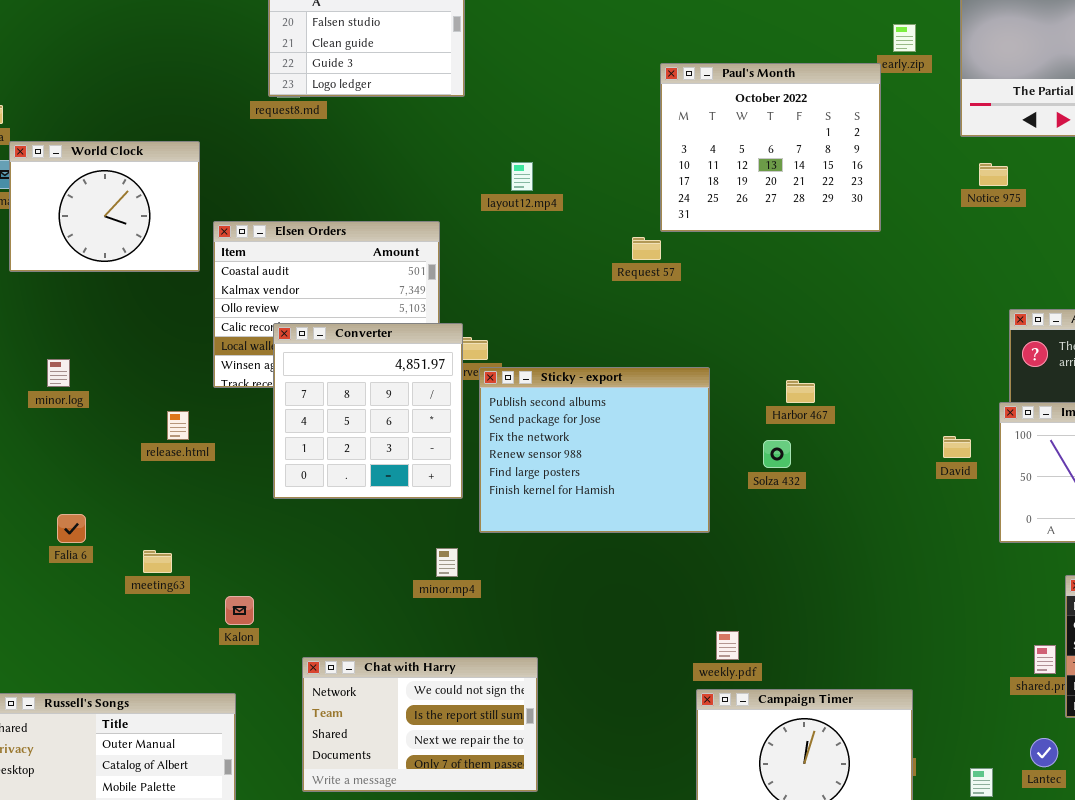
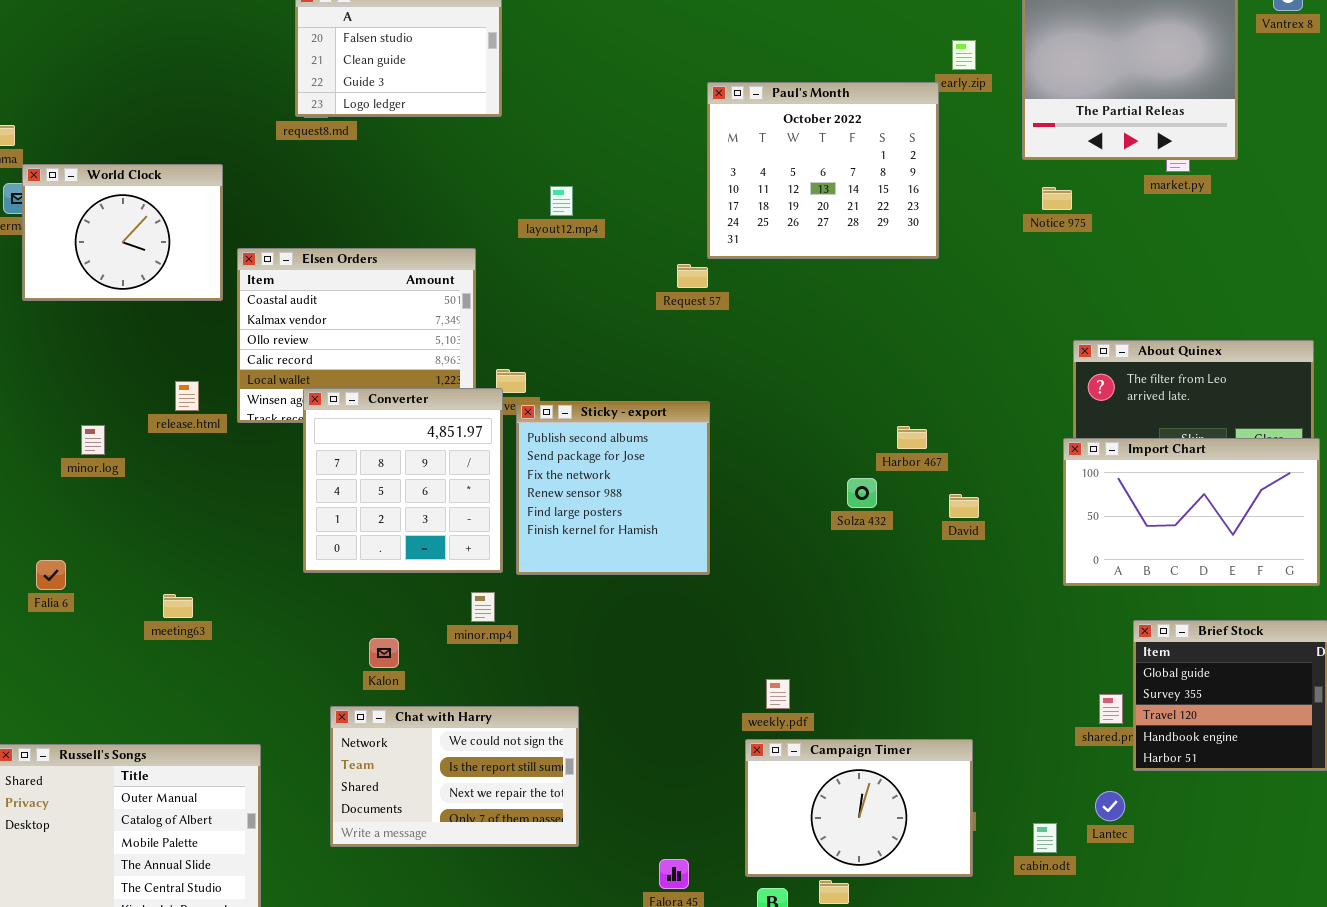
Converter: [273,323,463,499] -> [303,388,503,573], moved
minor.log: [47,359,70,387] -> [81,425,105,455], moved
Sticky - export: [479,367,710,533] -> [516,401,710,575], resized
Harbor 467: [786,380,815,403] -> [897,426,927,449], moved
release.html: [167,411,189,440] -> [175,381,199,411], moved
David: [943,436,971,458] -> [949,494,979,518], moved
Solza 432: [763,440,791,468] -> [847,478,877,508], moved
Falia 6: [57,514,86,543] -> [36,560,66,590], moved
Kalon: [225,596,254,625] -> [369,638,399,668], moved

